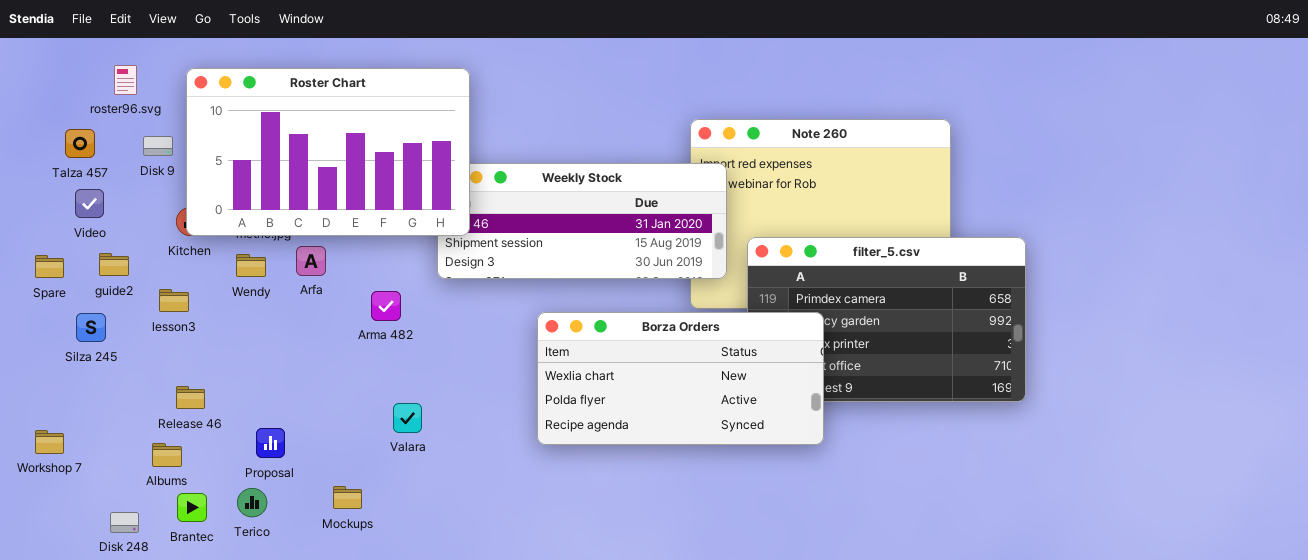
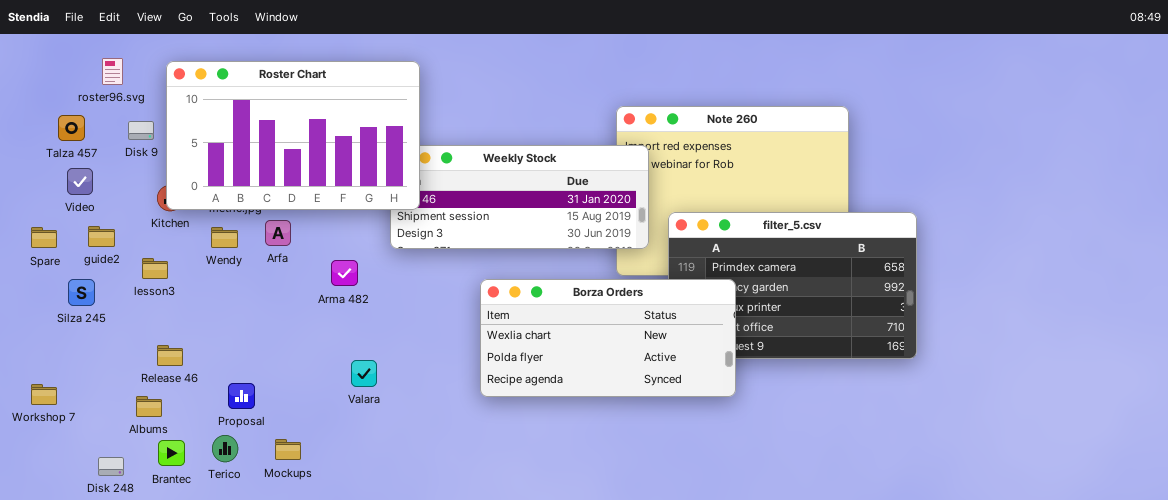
Mockups: [333,486,362,509] -> [275,439,301,460], moved

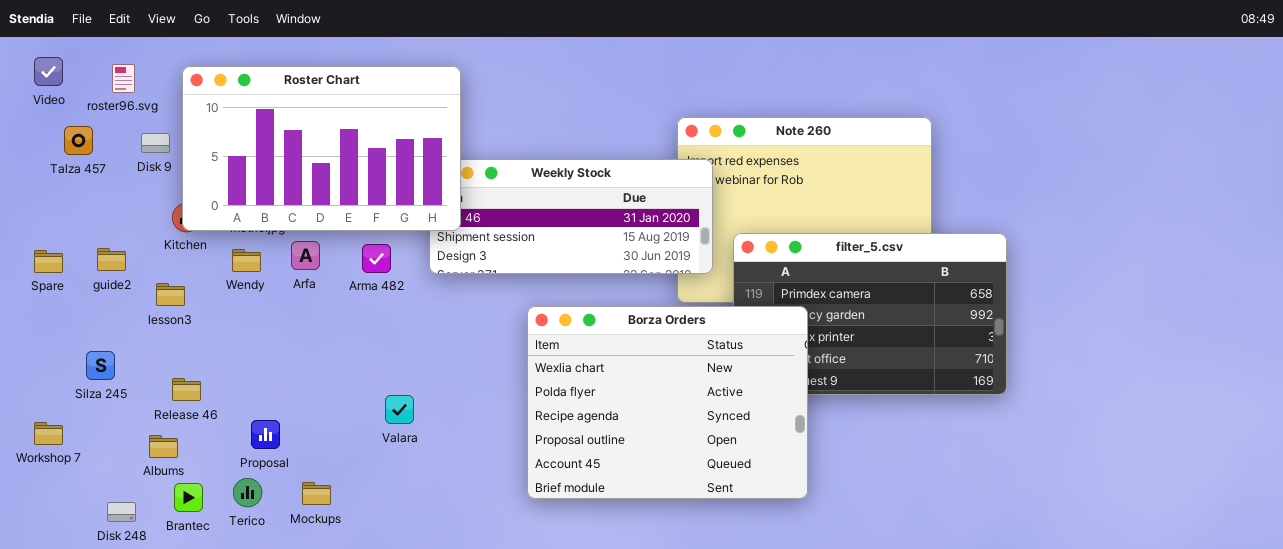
Video: [67,168,93,195] -> [34,57,63,86], moved
Arma 482: [331,260,358,286] -> [362,244,391,273], moved
Borza Orders: [480,279,736,397] -> [527,306,808,499], resized
Silza 245: [68,279,95,306] -> [86,351,115,380], moved

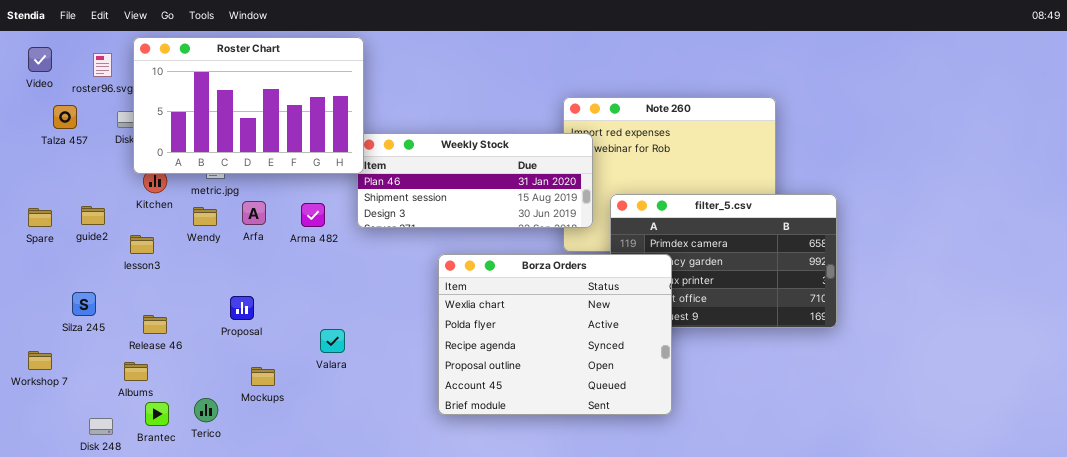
Roster Chart: [182,66,461,231] -> [133,37,364,174], moved
Proposal: [251,420,280,449] -> [230,296,254,320], moved
Mockups: [302,482,331,505] -> [251,367,275,386], moved

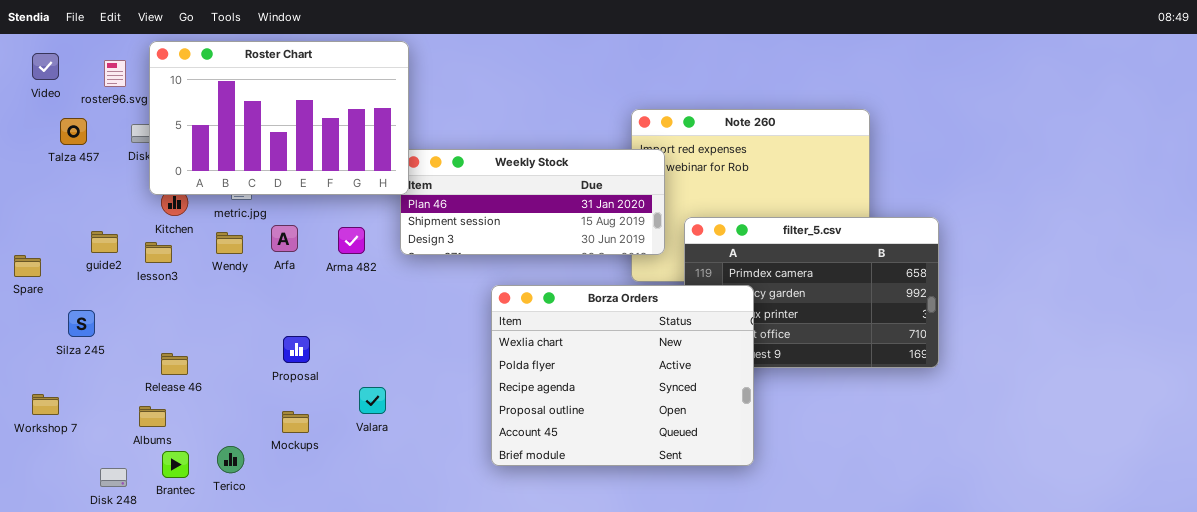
Spare: [28,208,52,227] -> [14,255,41,277], moved
lesson3: [130,235,154,254] -> [145,242,172,263], moved
Silza 245: [72,292,96,316] -> [68,310,95,337], moved
Proposal: [230,296,254,320] -> [283,336,310,363], moved
Valara: [320,329,345,353] -> [359,387,386,414], moved

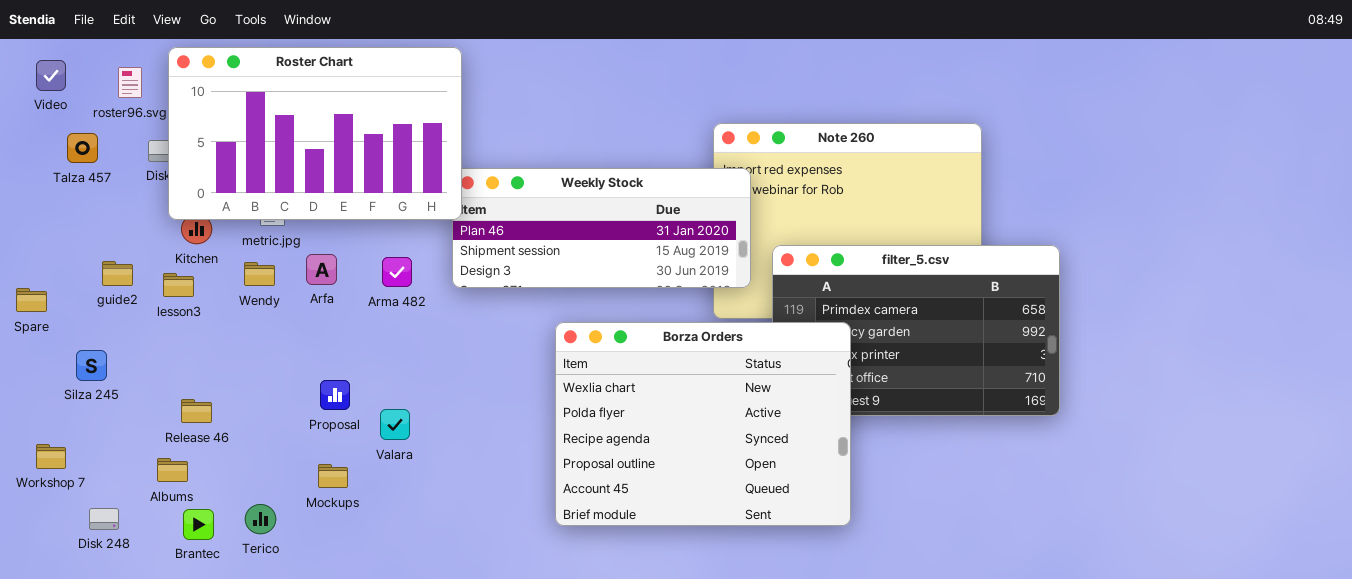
Valara: [359,387,386,414] -> [380,409,410,440], moved
Disk 248: [100,468,127,487] -> [89,508,119,530], moved

